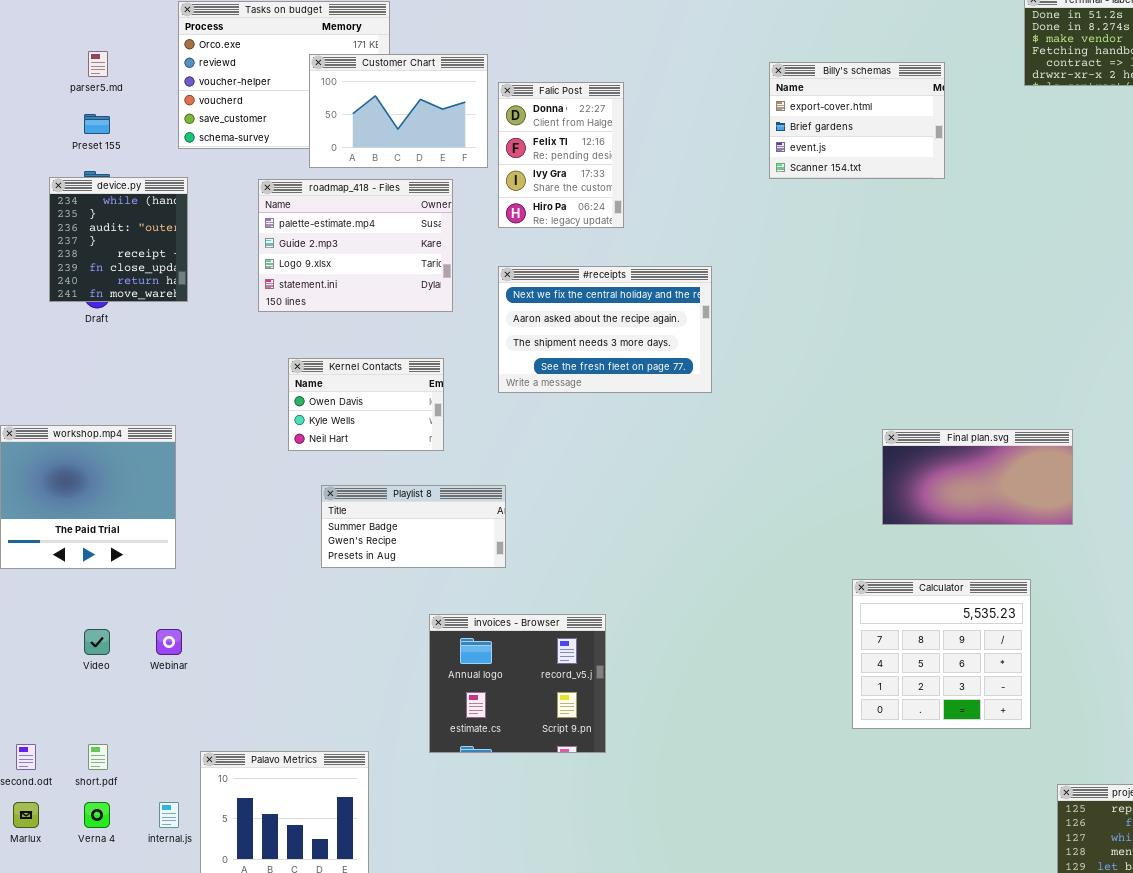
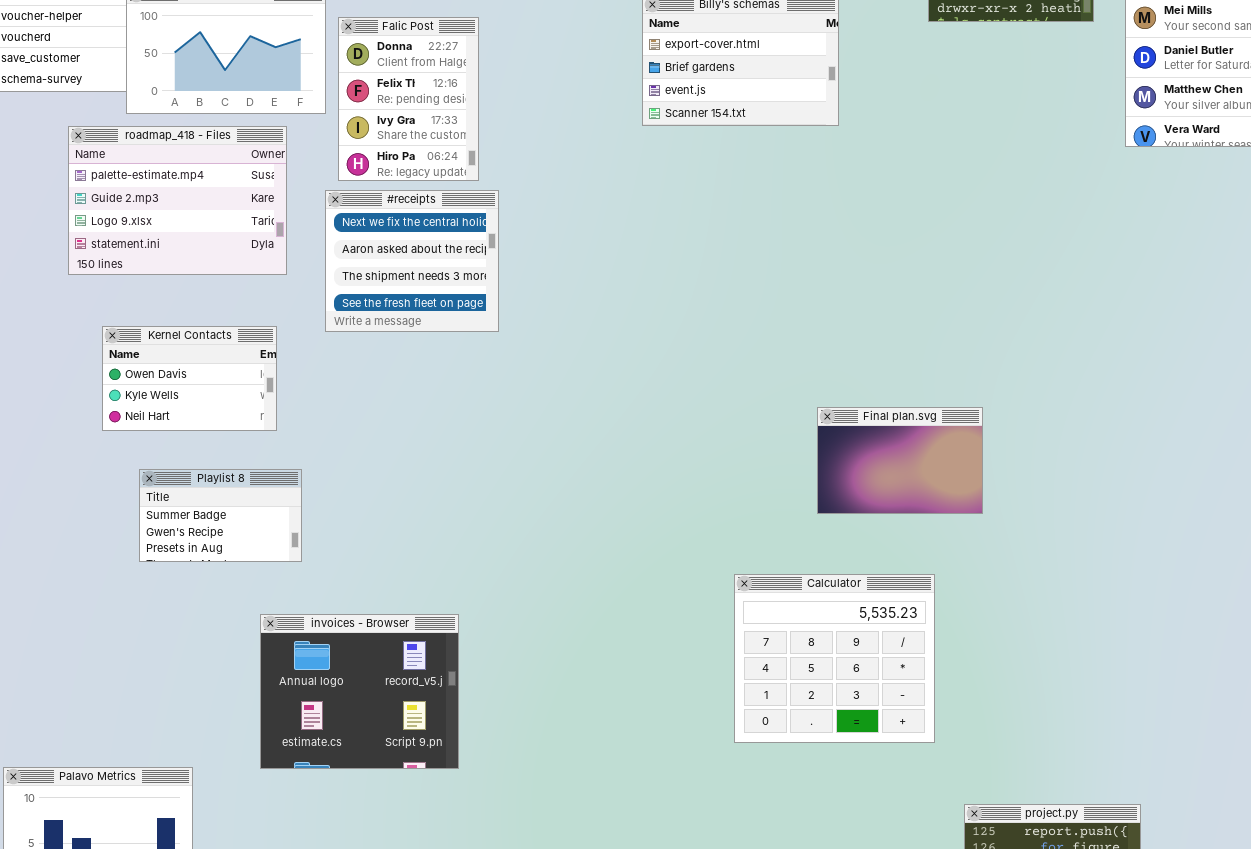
#receipts: [498,266,712,393] -> [325,190,499,332], moved, resized
Final plan.svg: [882,429,1073,525] -> [817,407,983,514], resized
Playlist 8: [321,485,506,568] -> [139,469,302,562], resized

